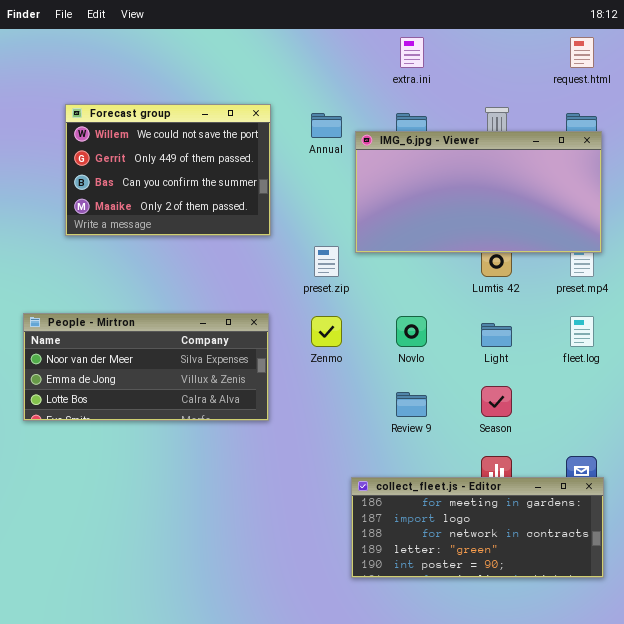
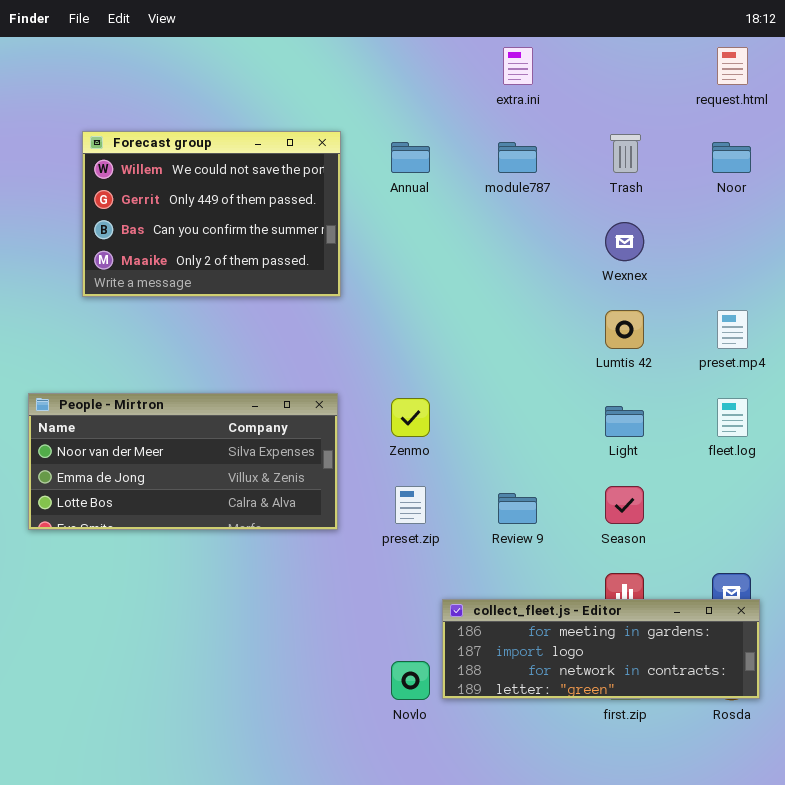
IMG_6.jpg - Viewer: [355,131,602,253] -> none, closed
preset.zip: [314,246,339,277] -> [395,486,426,524], moved
Novlo: [396,316,427,347] -> [391,661,430,700], moved
collect_fleet.js - Editor: [351,477,604,578] -> [442,599,760,699], resized

